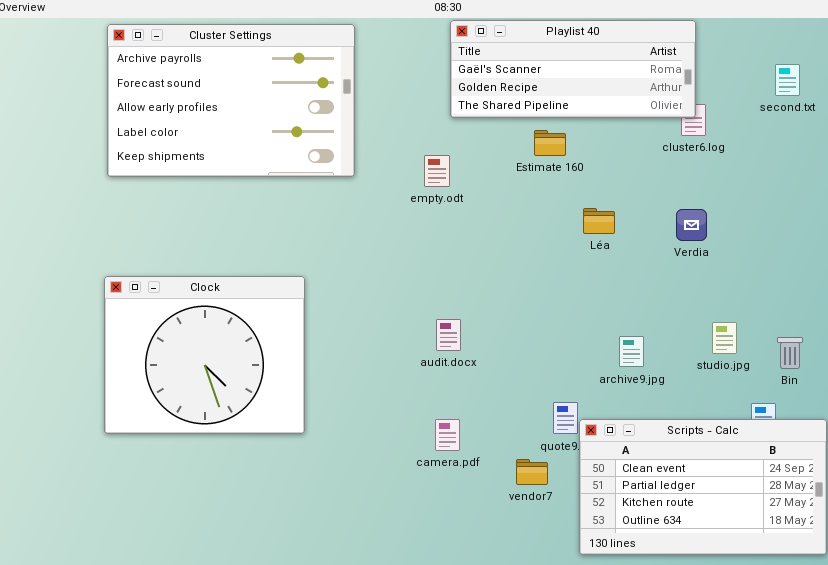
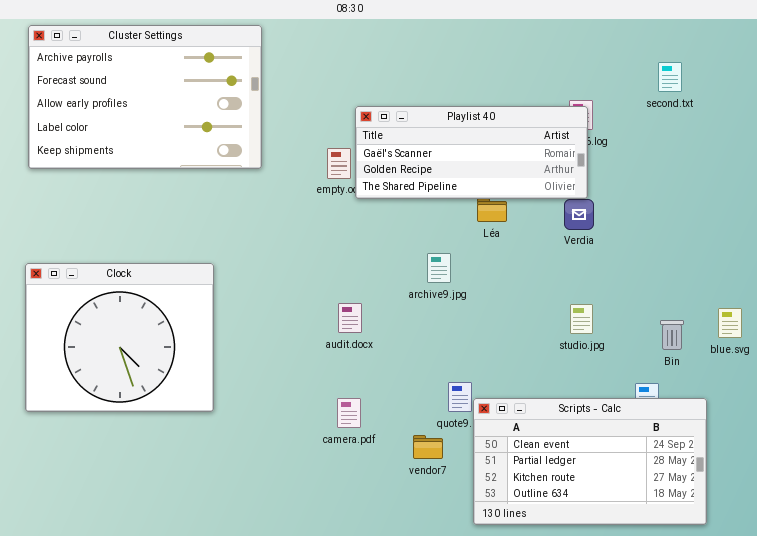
Playlist 40: [450,20,696,118] -> [355,106,588,199], moved
studio.jpg: [712,322,737,354] -> [570,304,593,334], moved
archive9.jpg: [619,336,644,367] -> [427,253,451,283], moved

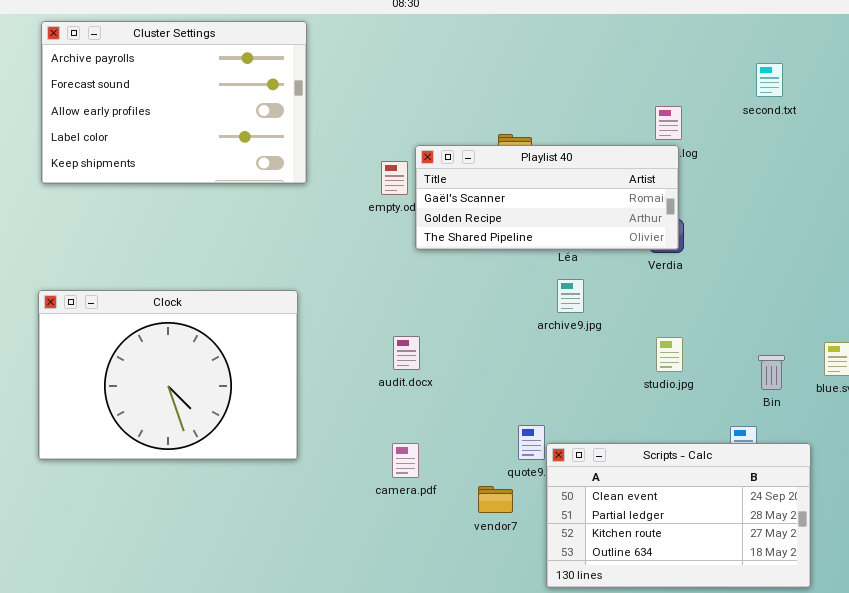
Playlist 40: [355,106,588,199] -> [415,145,679,250], moved
archive9.jpg: [427,253,451,283] -> [557,279,584,313], moved
Clock: [25,263,214,412] -> [38,290,298,460], resized

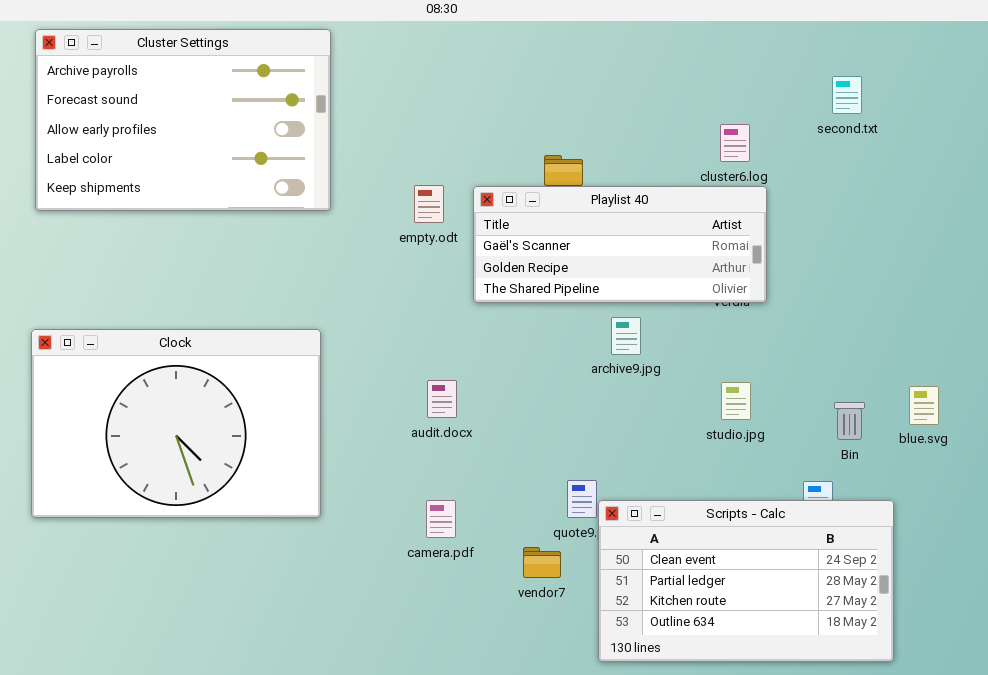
Playlist 40: [415,145,679,250] -> [473,186,767,303], moved

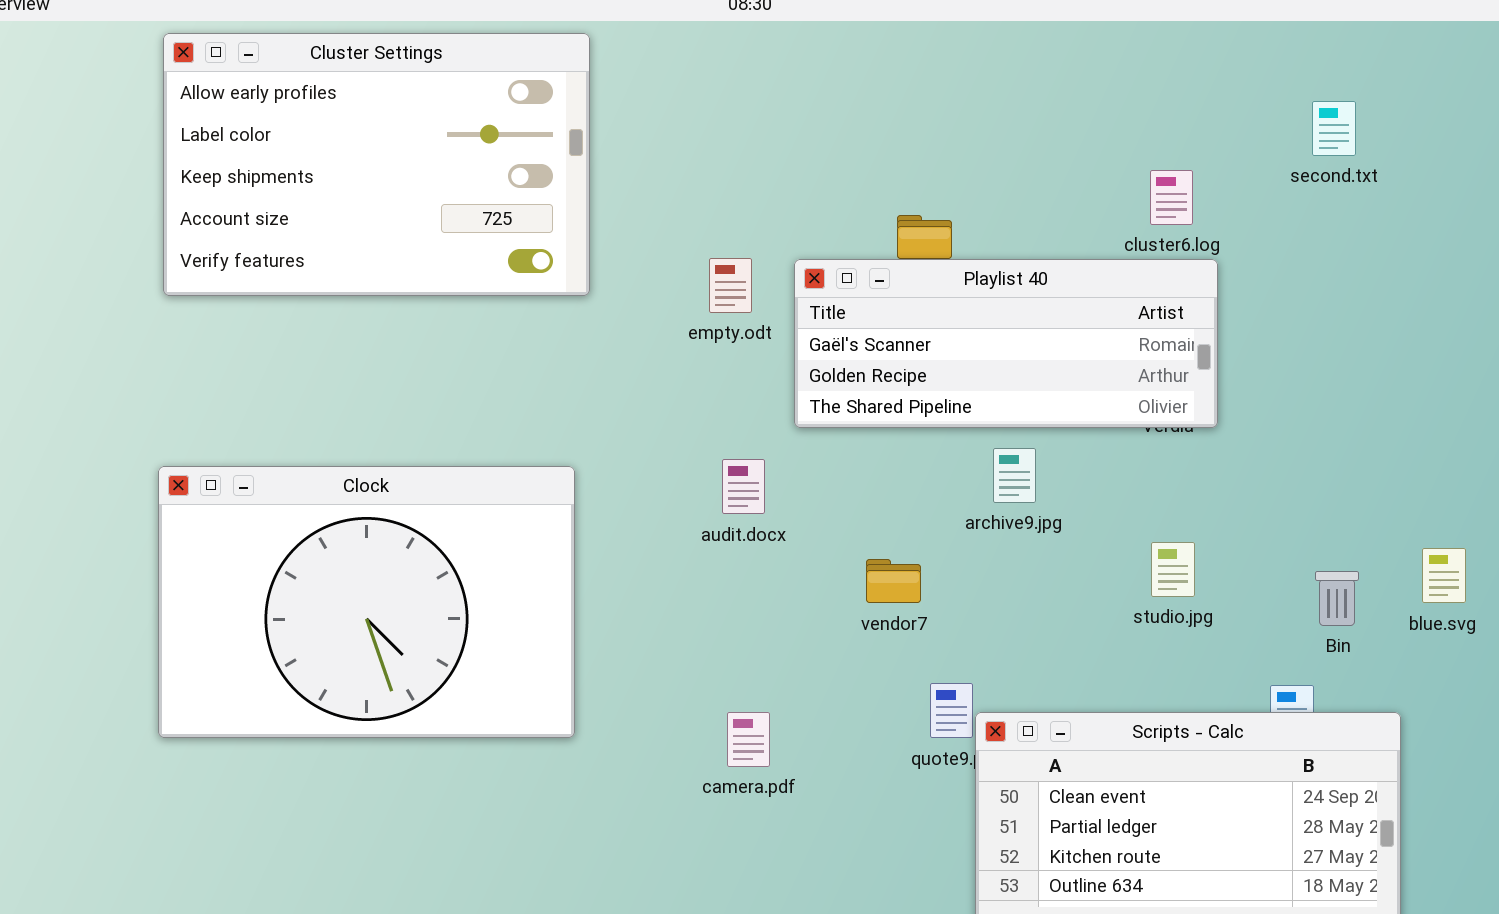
Cluster Settings: [35,29,331,211] -> [163,33,590,296], scrolled down 2 rows
audit.docx: [427,380,457,418] -> [722,459,765,514], moved
vendor7: [523,547,561,578] -> [866,559,921,603], moved

